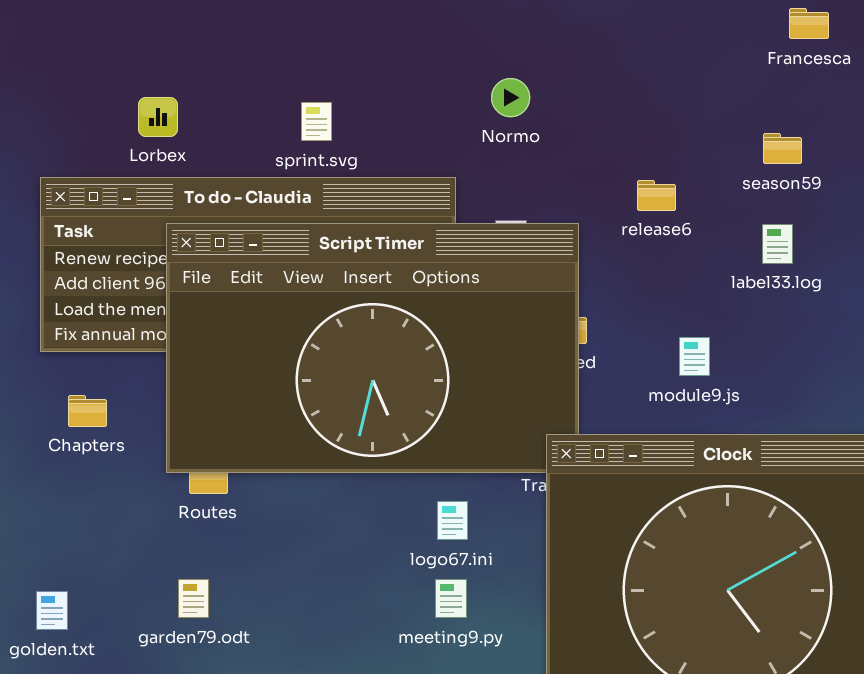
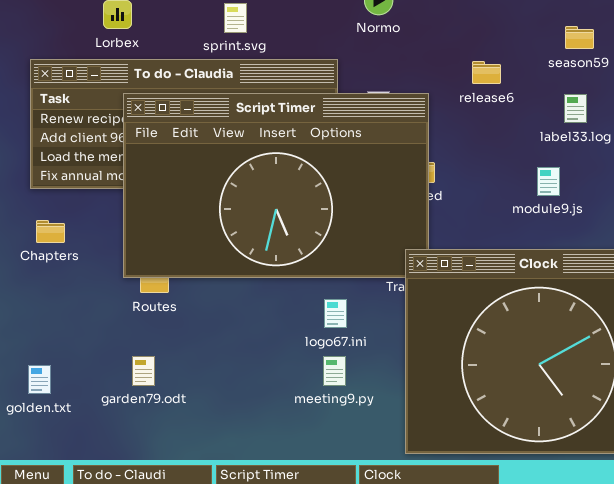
module9.js: [679,337,710,376] -> [537,167,560,196], moved
Chapters: [68,395,107,427] -> [36,220,65,243], moved

